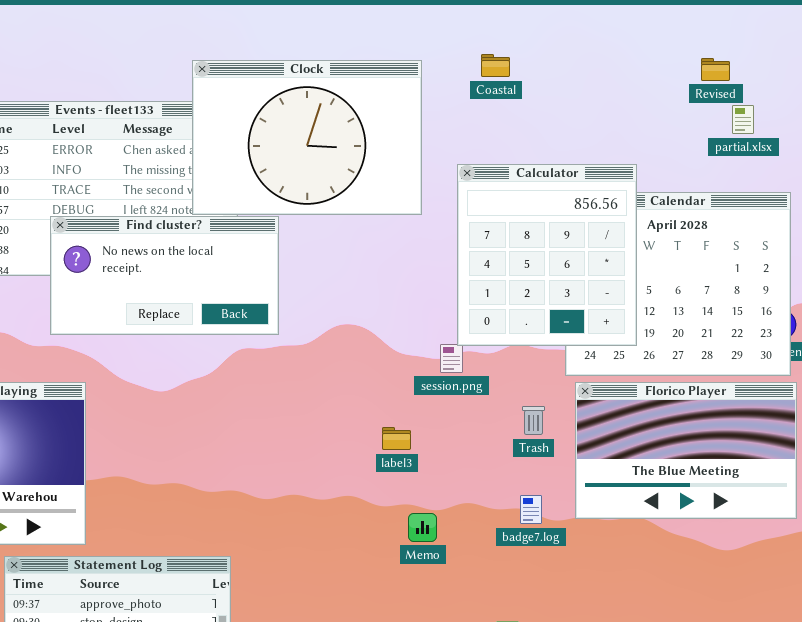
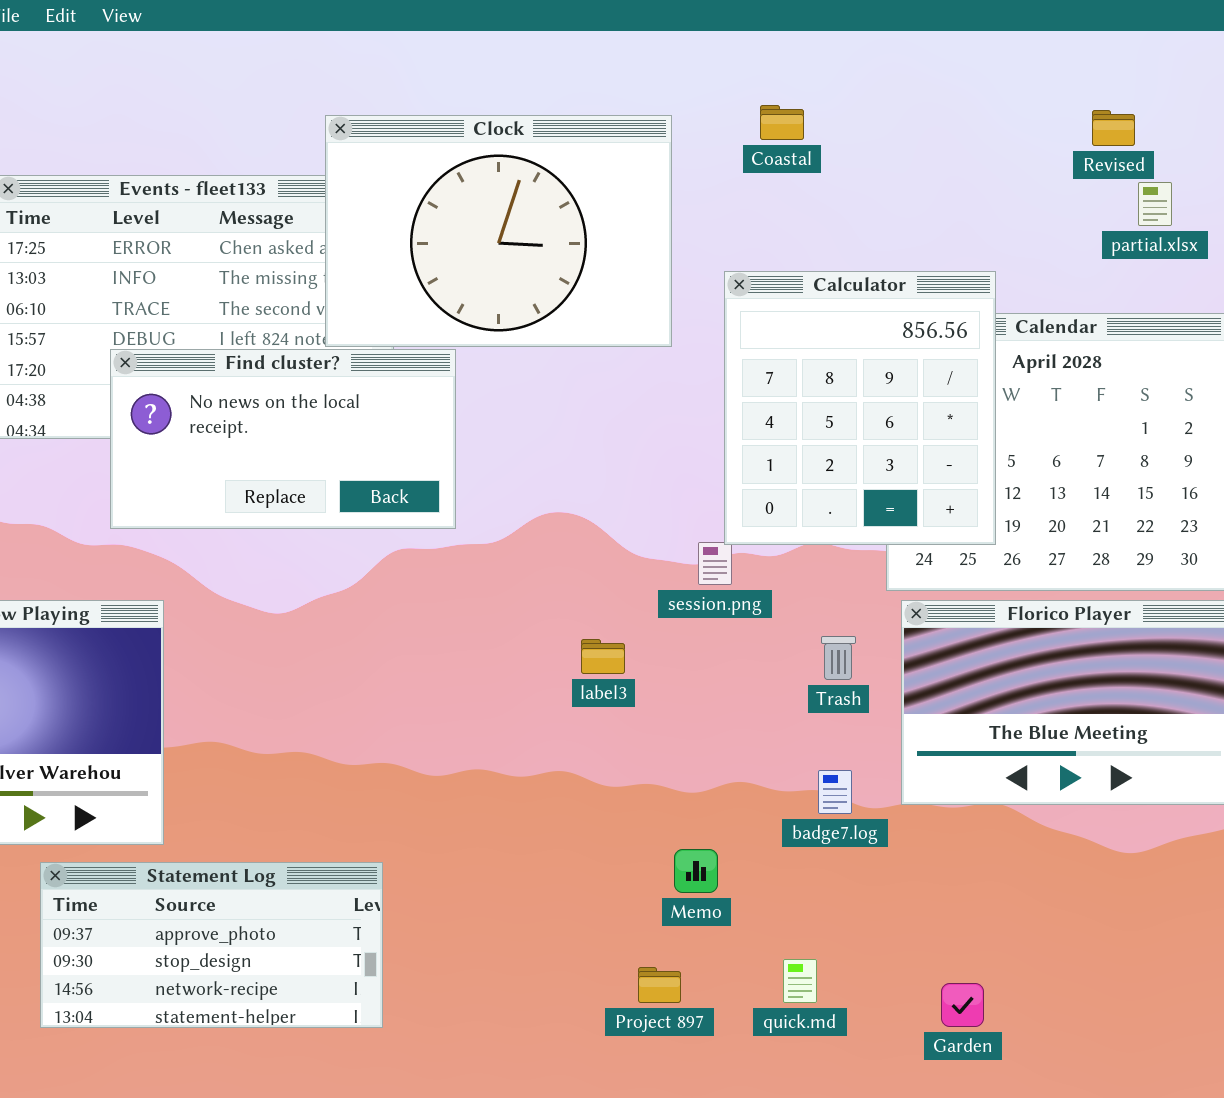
label3: [382,427,411,450] -> [581,639,625,674], moved
Memo: [408,513,437,542] -> [674,849,718,893], moved

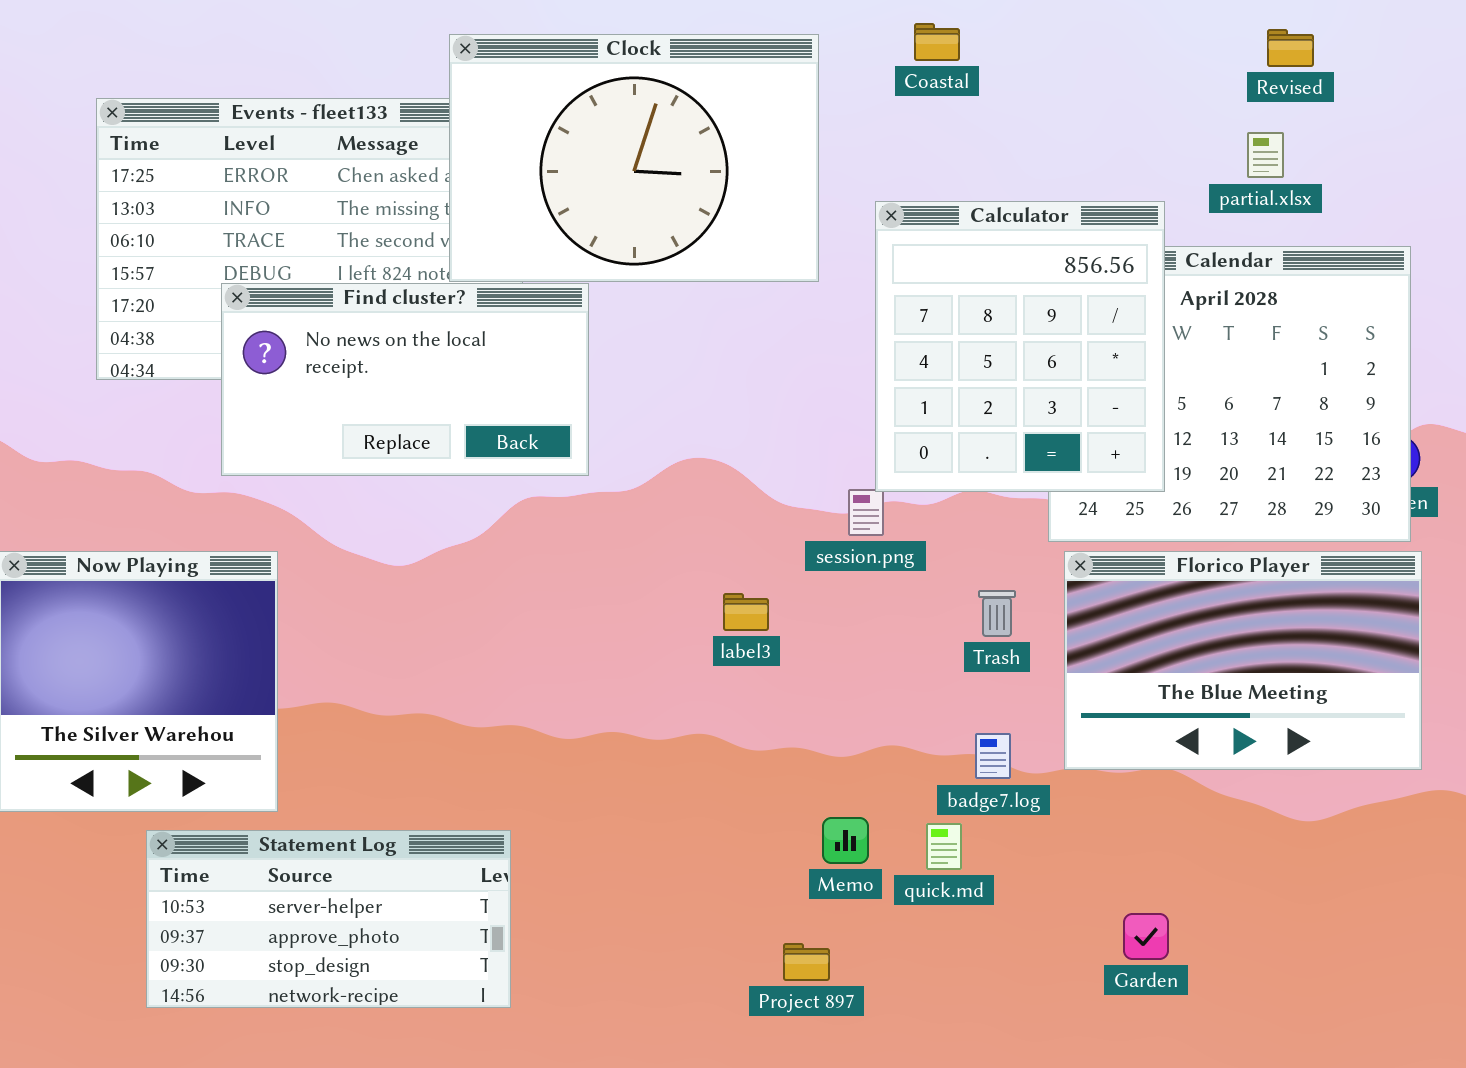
partial.xlsx: [1138,182,1172,226] -> [1247,132,1284,178], moved
Statement Log: [40,862,383,1028] -> [146,830,511,1008], scrolled up 1 row
quick.md: [783,959,817,1003] -> [926,823,962,870], moved
Garden: [941,983,984,1027] -> [1123,913,1169,960], moved

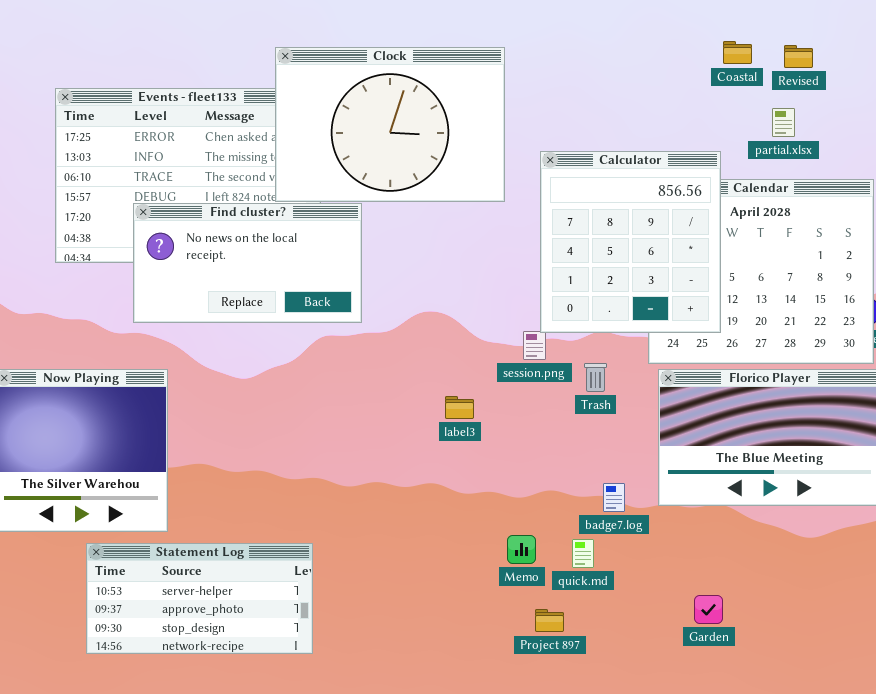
Coastal: [914,23,960,61] -> [723,41,752,64], moved
Trash: [978,590,1016,637] -> [584,363,607,392], moved
Project 897: [783,943,830,981] -> [535,609,564,632], moved

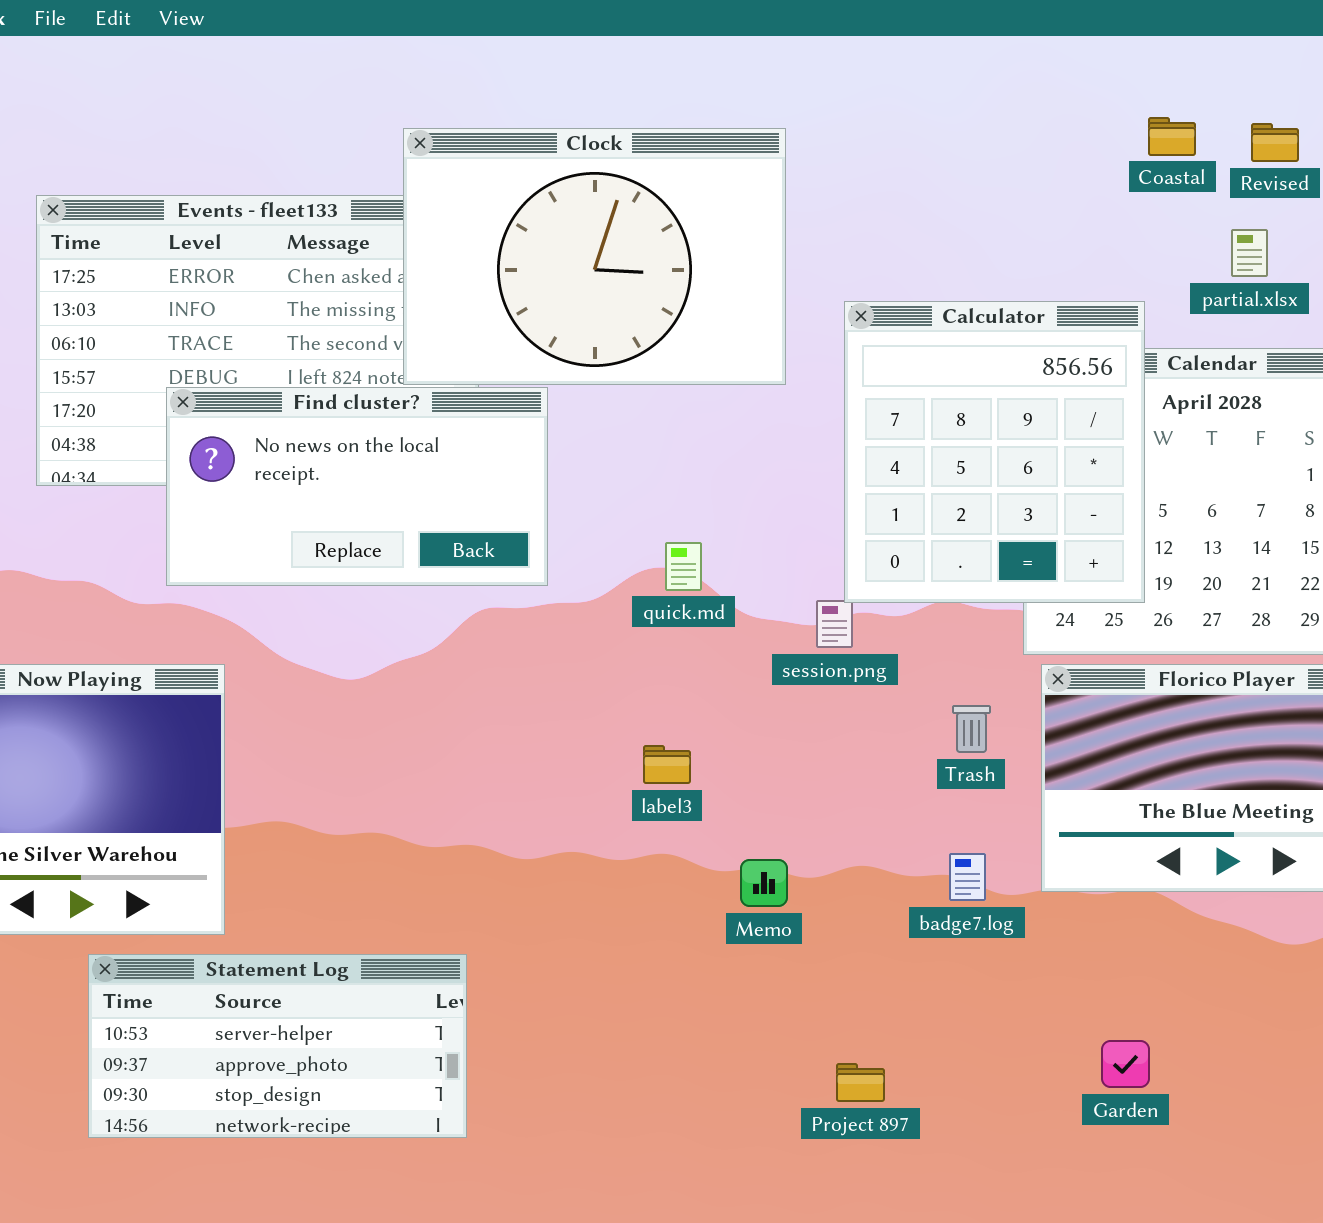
Trash: [584,363,607,392] -> [952,705,991,753], moved
label3: [445,396,474,419] -> [643,745,691,784], moved
Memo: [507,535,536,564] -> [740,859,788,907], moved
quick.md: [572,539,594,568] -> [665,542,702,591], moved

